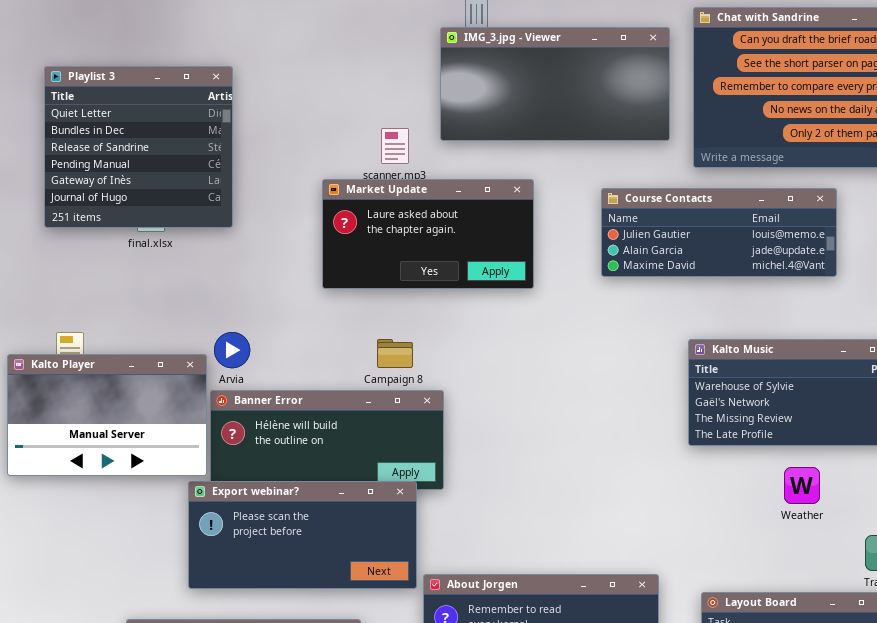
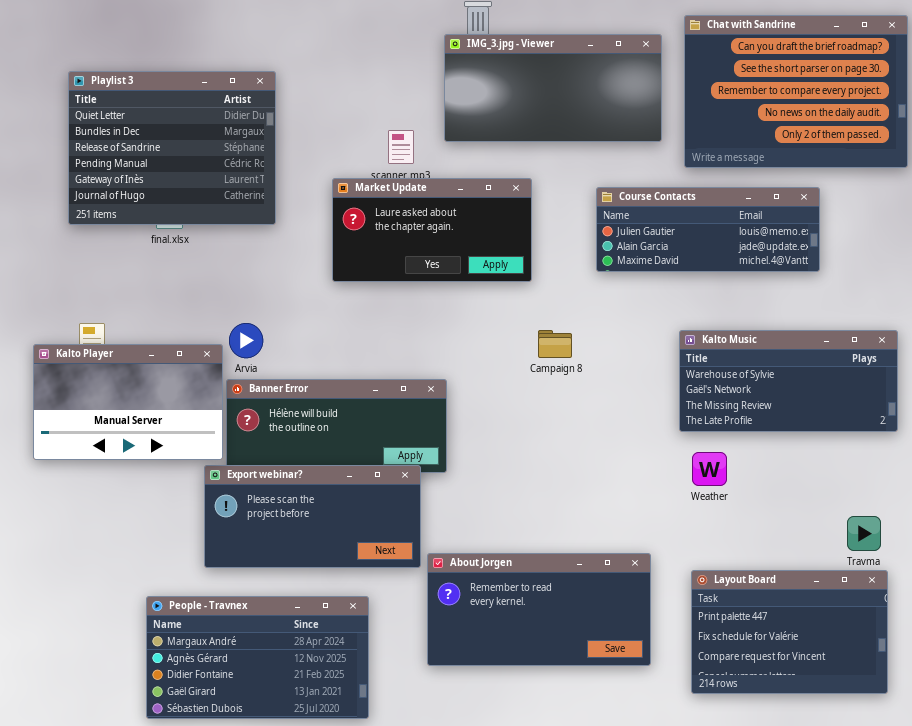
Playlist 3: [44,66,233,228] -> [68,71,276,225], resized
Campaign 8: [377,339,413,368] -> [538,330,572,358], moved
Weather: [784,467,820,504] -> [692,452,727,486], moved

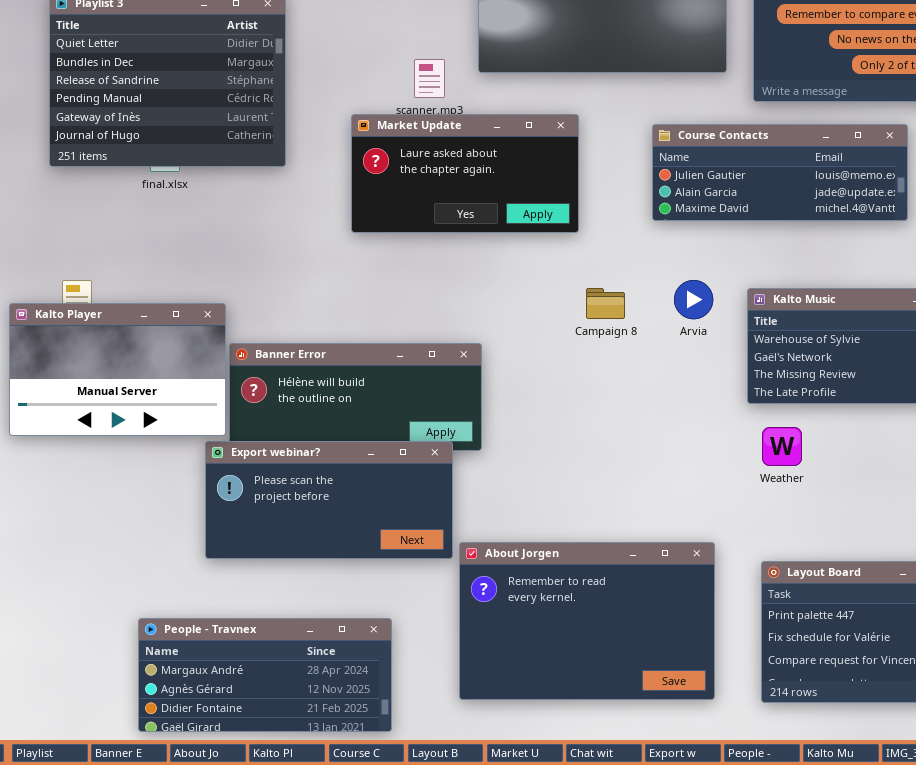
Arvia: [229,323,263,358] -> [674,280,713,319], moved
About Jorgen: [427,553,651,666] -> [459,542,715,700], resized
People - Travnex: [146,596,369,719] -> [138,618,392,732], resized

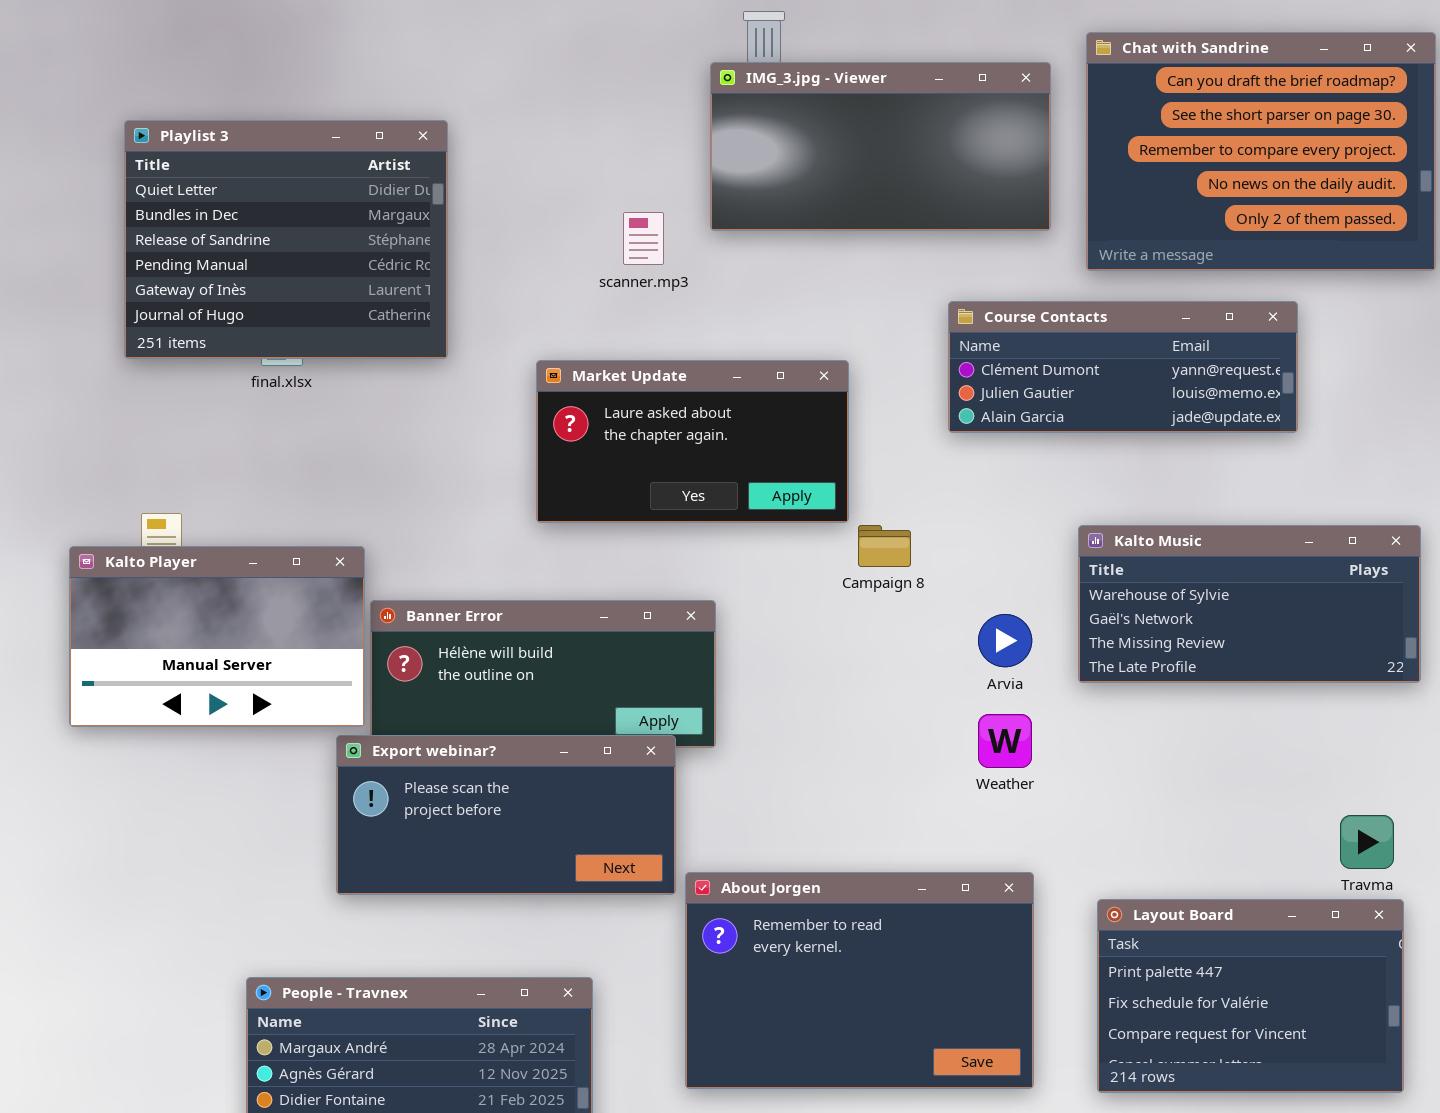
Market Update: [351,114,579,233] -> [536,360,849,523], moved
Course Contacts: [652,124,908,221] -> [948,301,1298,433], scrolled up 1 row
Arvia: [674,280,713,319] -> [978,614,1032,667], moved
Weather: [762,427,802,466] -> [978,714,1032,768], moved

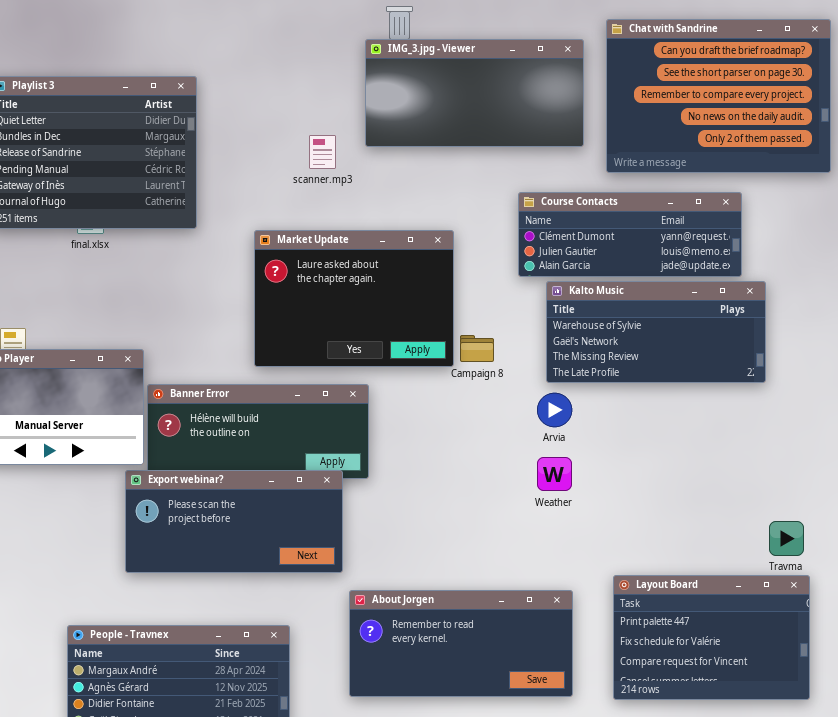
Market Update: [536,360,849,523] -> [254,230,454,367], resized
Kalto Music: [1078,525,1421,683] -> [546,281,766,383], moved
About Jorgen: [685,872,1034,1089] -> [349,590,573,697], resized

